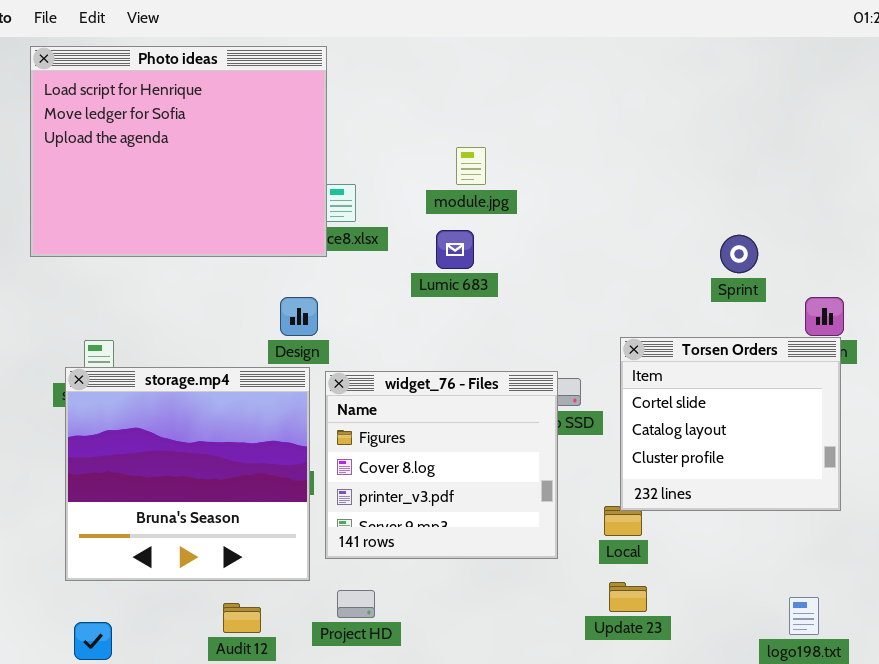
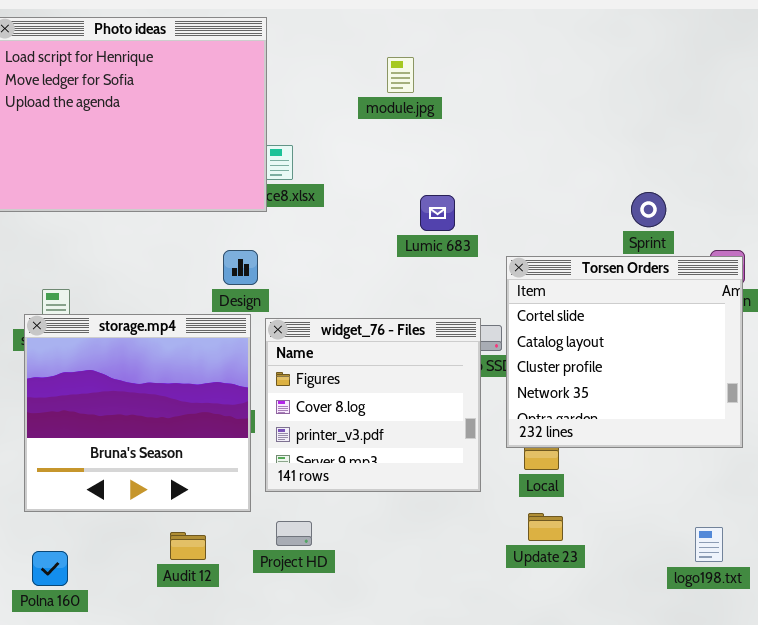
module.jpg: [456,147,486,185] -> [387,57,414,93], moved
Lumic 683: [436,230,474,269] -> [420,195,455,231], moved
Torsen Orders: [620,337,841,511] -> [506,256,743,448], resized

